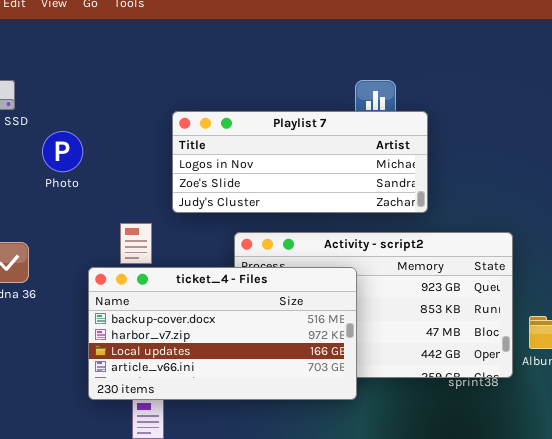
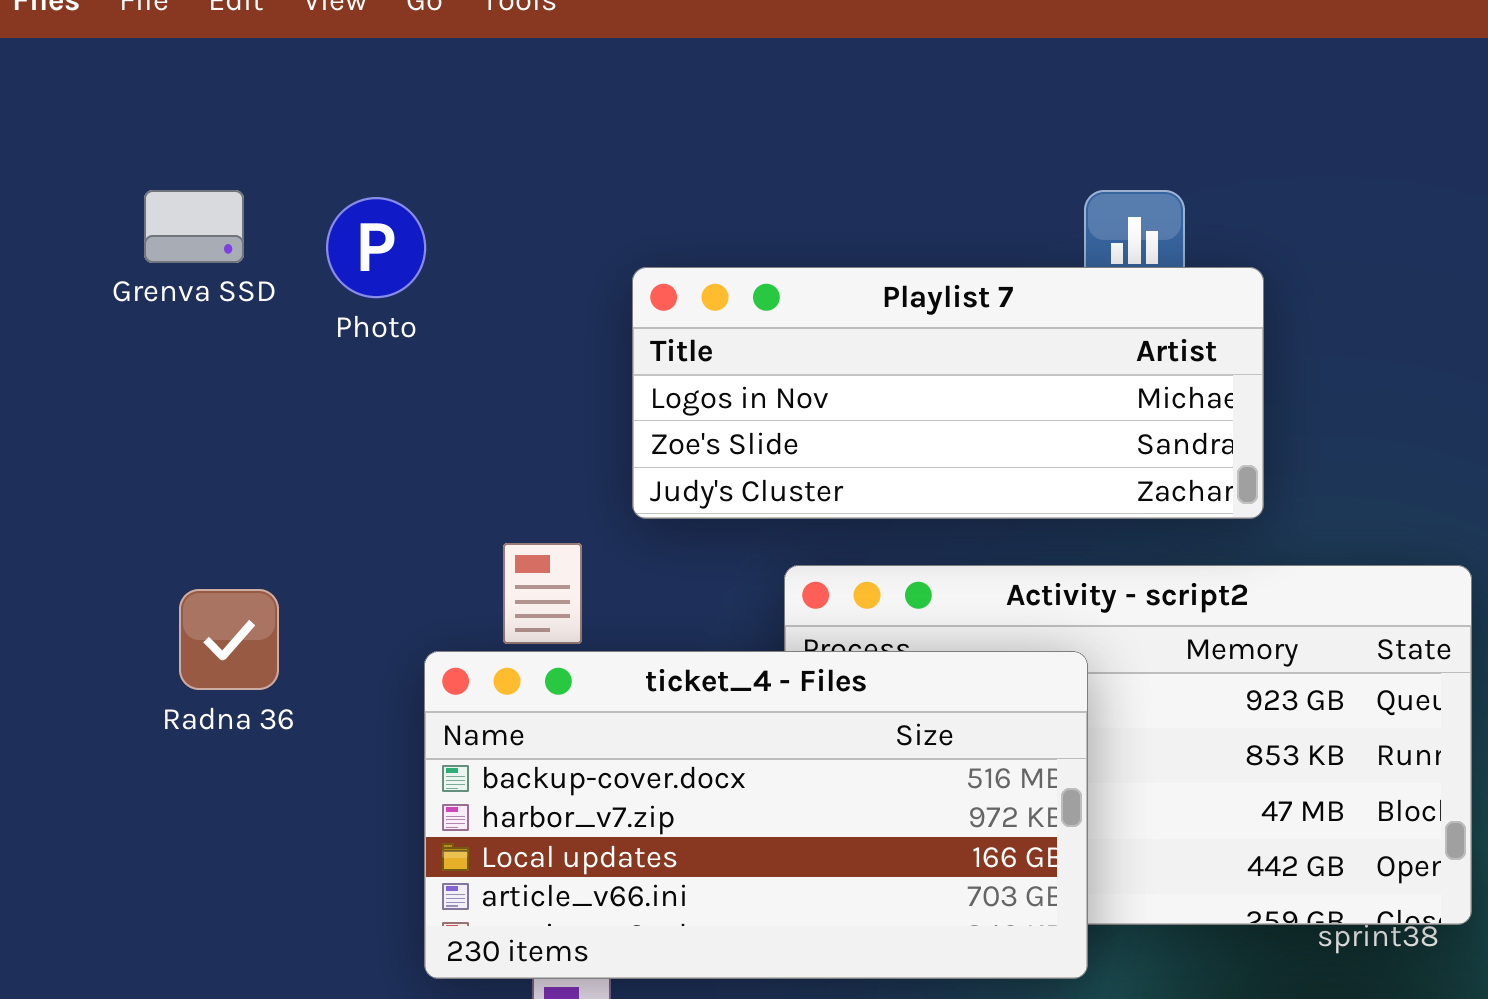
Photo: [42,131,83,172] -> [326,197,426,298], moved

